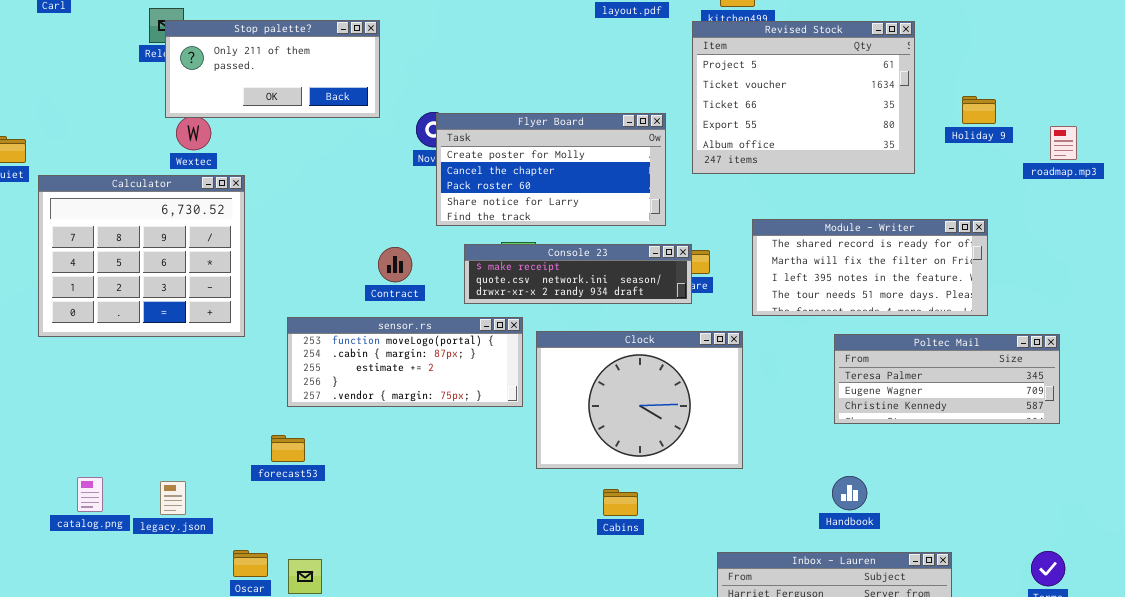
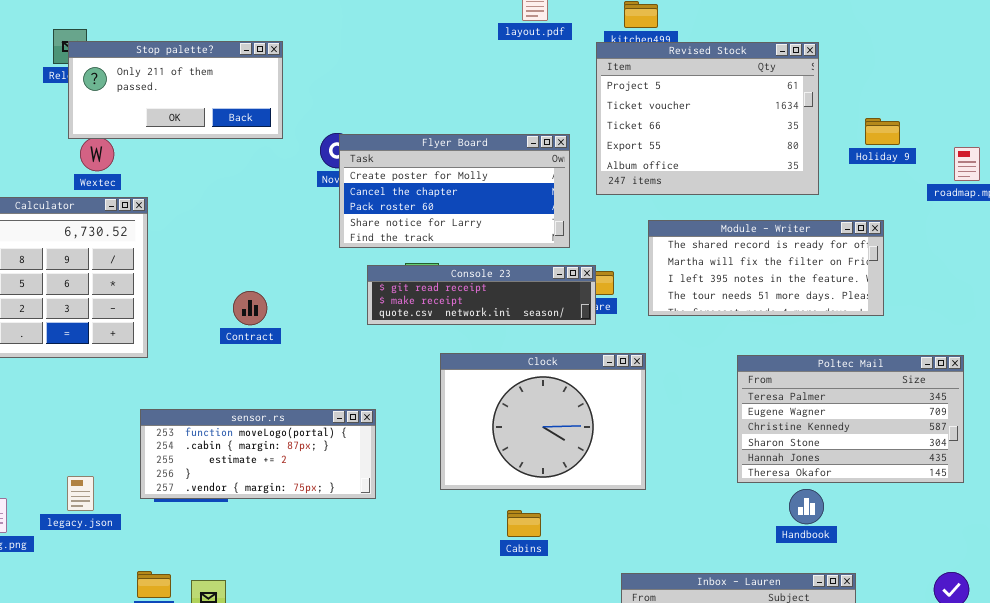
Module - Writer: [752,219,988,316] -> [648,220,884,316], moved
Console 23: [464,244,692,304] -> [367,265,596,325], scrolled up 1 row
Contract: [378,247,412,282] -> [233,291,267,325], moved
sensor.rs: [287,317,523,407] -> [140,409,376,499], moved
Poltec Mail: [834,334,1060,424] -> [737,355,964,483], resized
Handbook: [832,476,867,510] -> [789,489,824,524], moved
legacy.json: [160,481,186,515] -> [67,476,94,511], moved

